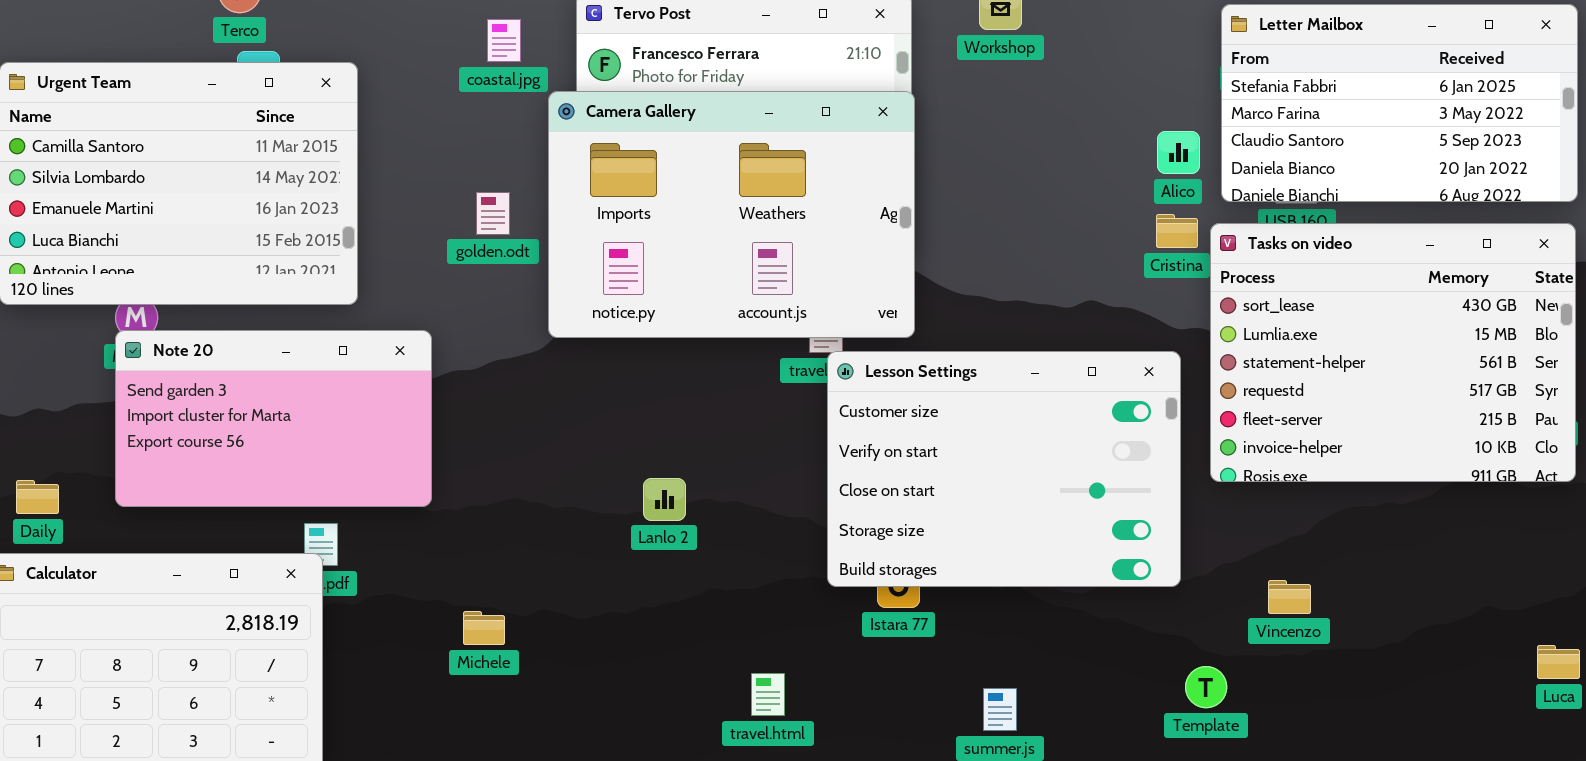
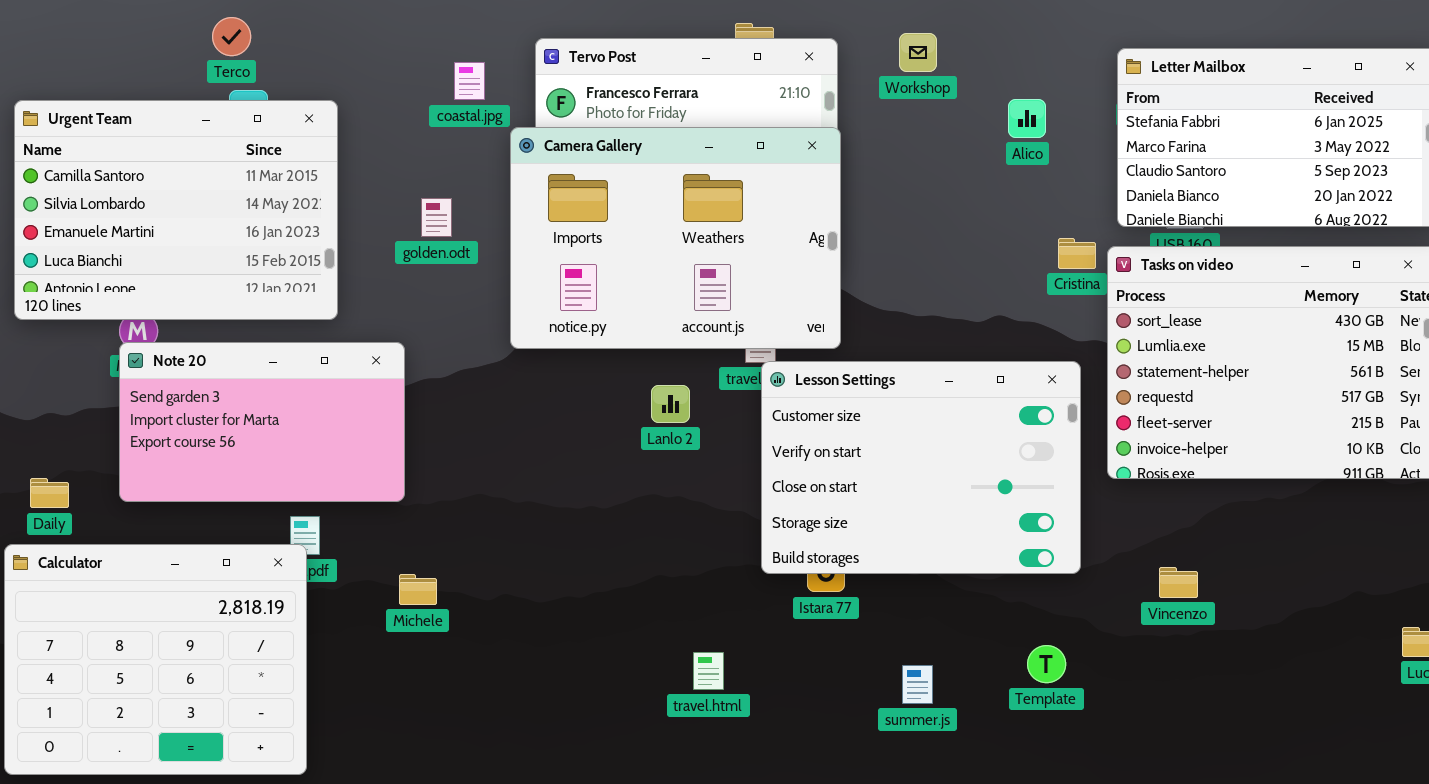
Alico: [1157,131,1200,174] -> [1008,99,1046,138], moved
golden.odt: [476,192,510,235] -> [421,198,452,237], moved
Lanlo 2: [643,478,686,521] -> [651,385,690,423], moved
Michele: [463,611,505,645] -> [399,574,437,605], moved
Template: [1185,666,1227,708] -> [1027,645,1066,683], moved

